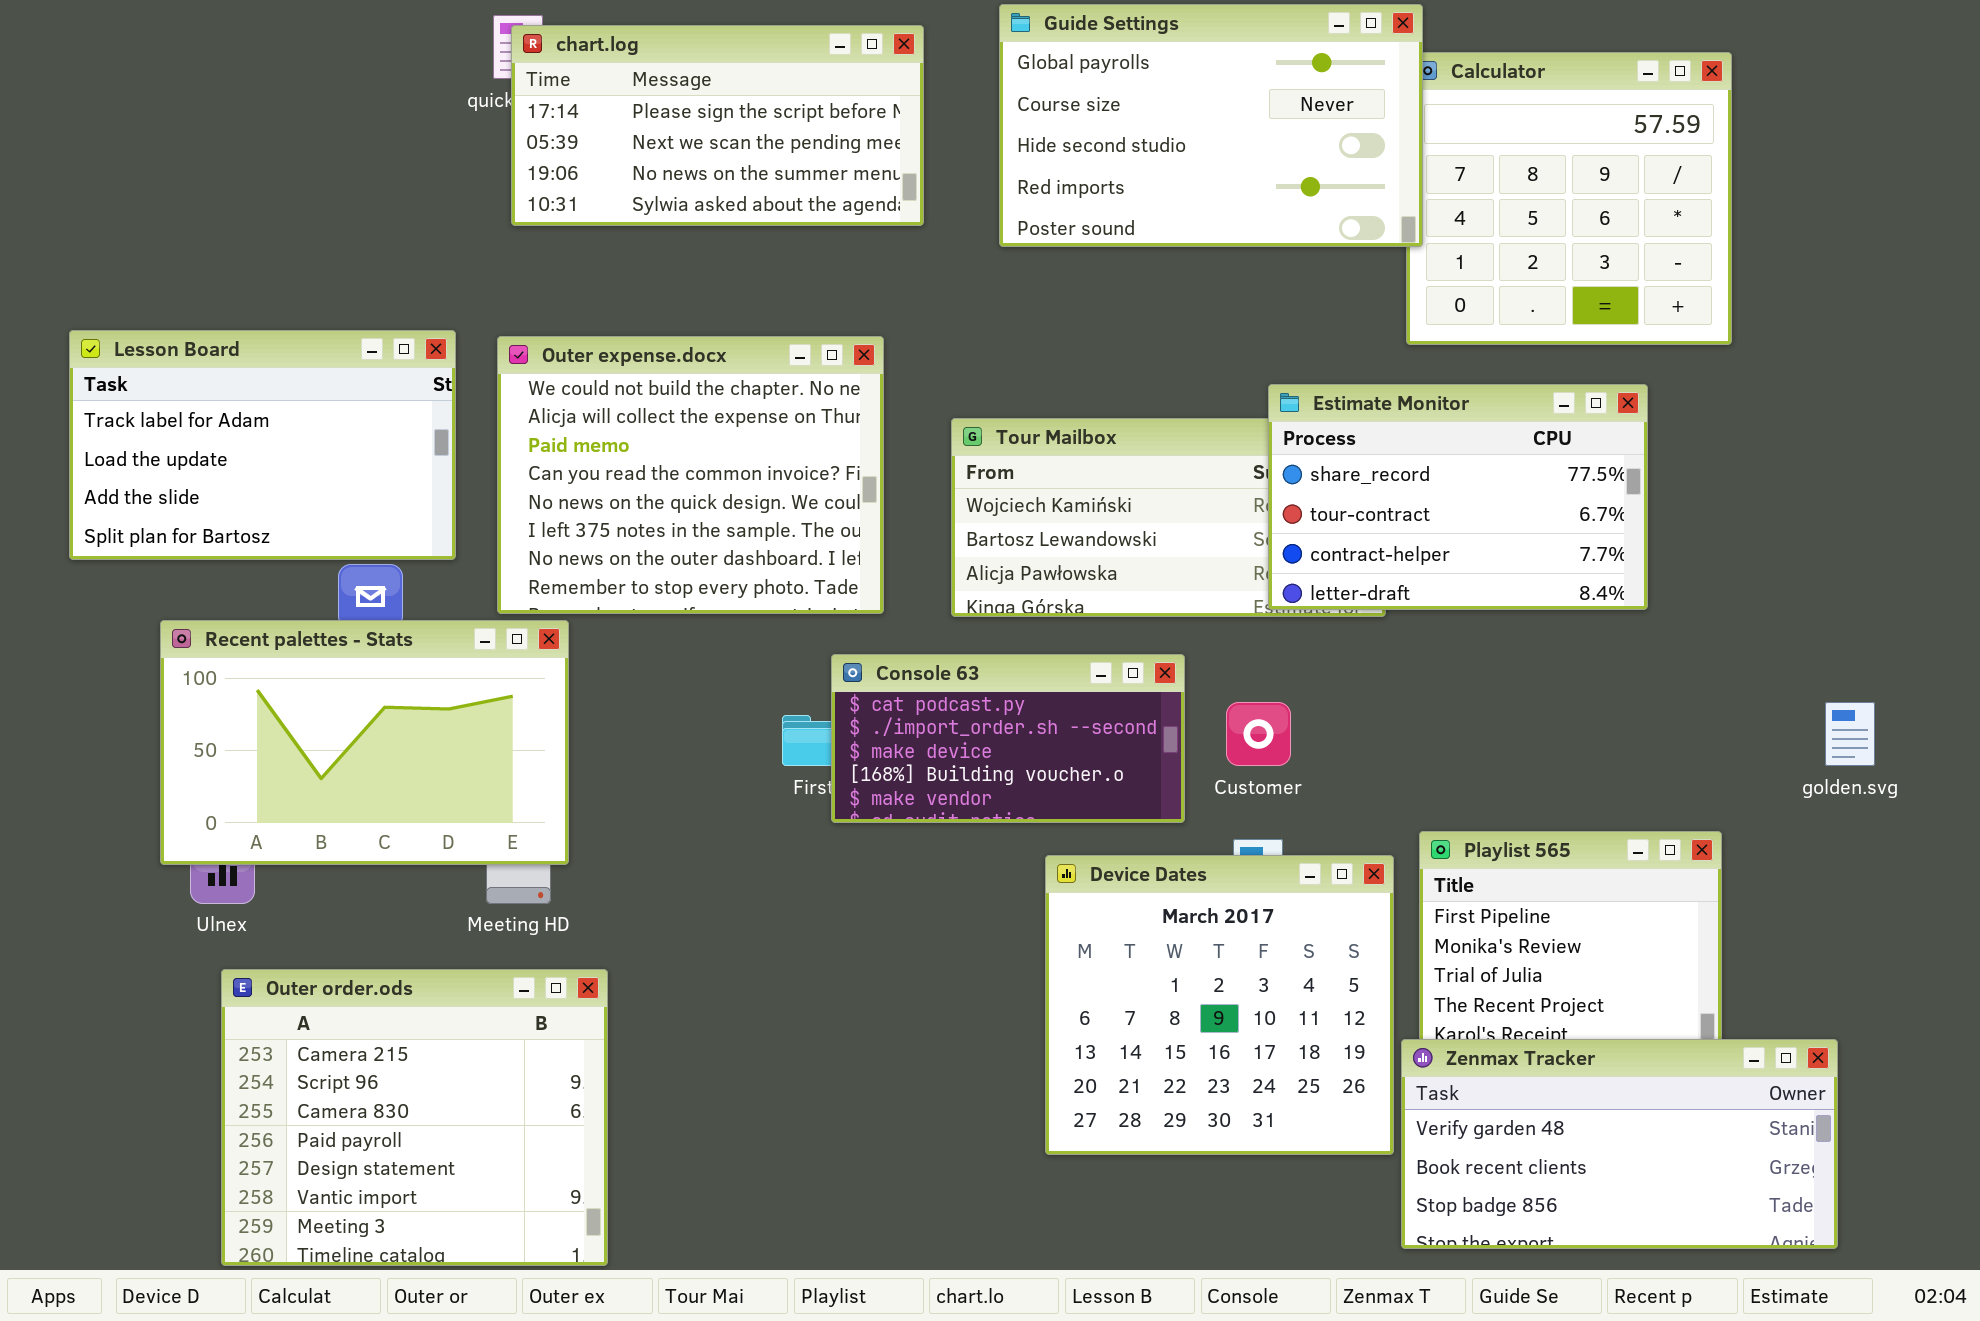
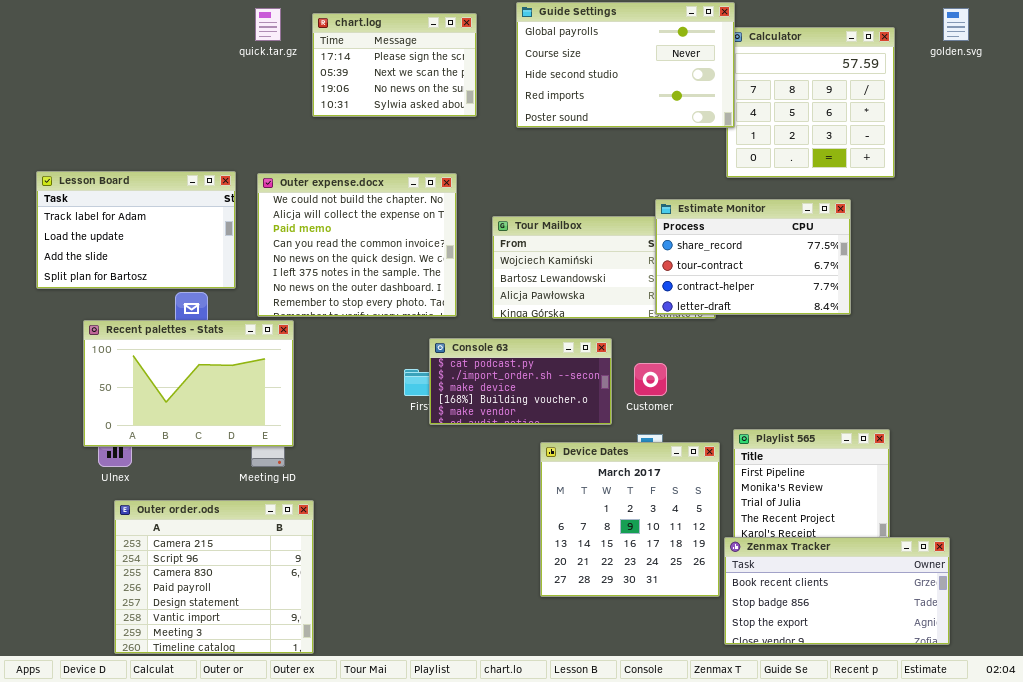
chart.log: [511,25,924,226] -> [312,13,477,117], resized
golden.svg: [1825,702,1875,766] -> [943,8,969,41], moved
Zenmax Tracker: [1401,1039,1838,1249] -> [724,537,950,645], scrolled down 1 row

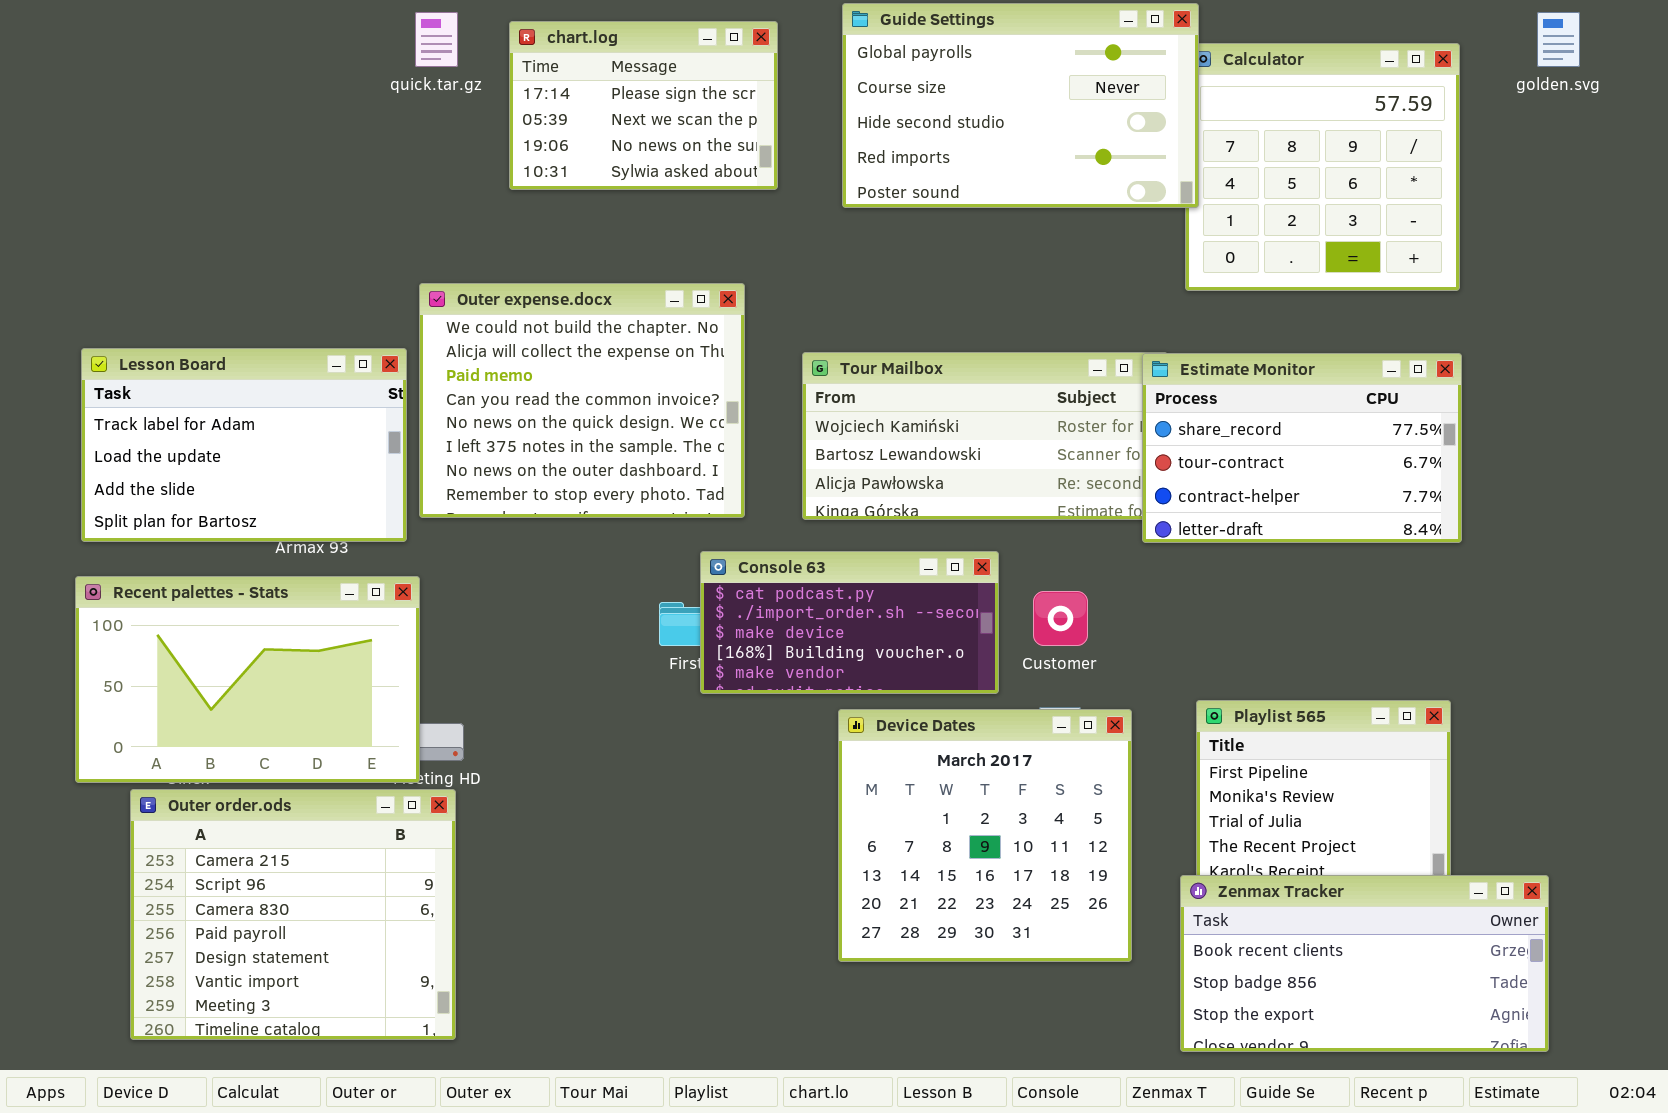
Lesson Board: [36,171,236,289] -> [81,348,407,542], moved
Estimate Monitor: [655,199,851,315] -> [1142,353,1462,543], moved
Recent palettes - Stats: [83,320,294,447] -> [75,576,420,783], moved
Device Dates: [540,442,720,597] -> [838,709,1132,962], moved
Outer order.ods: [114,500,314,654] -> [130,789,456,1040], moved

